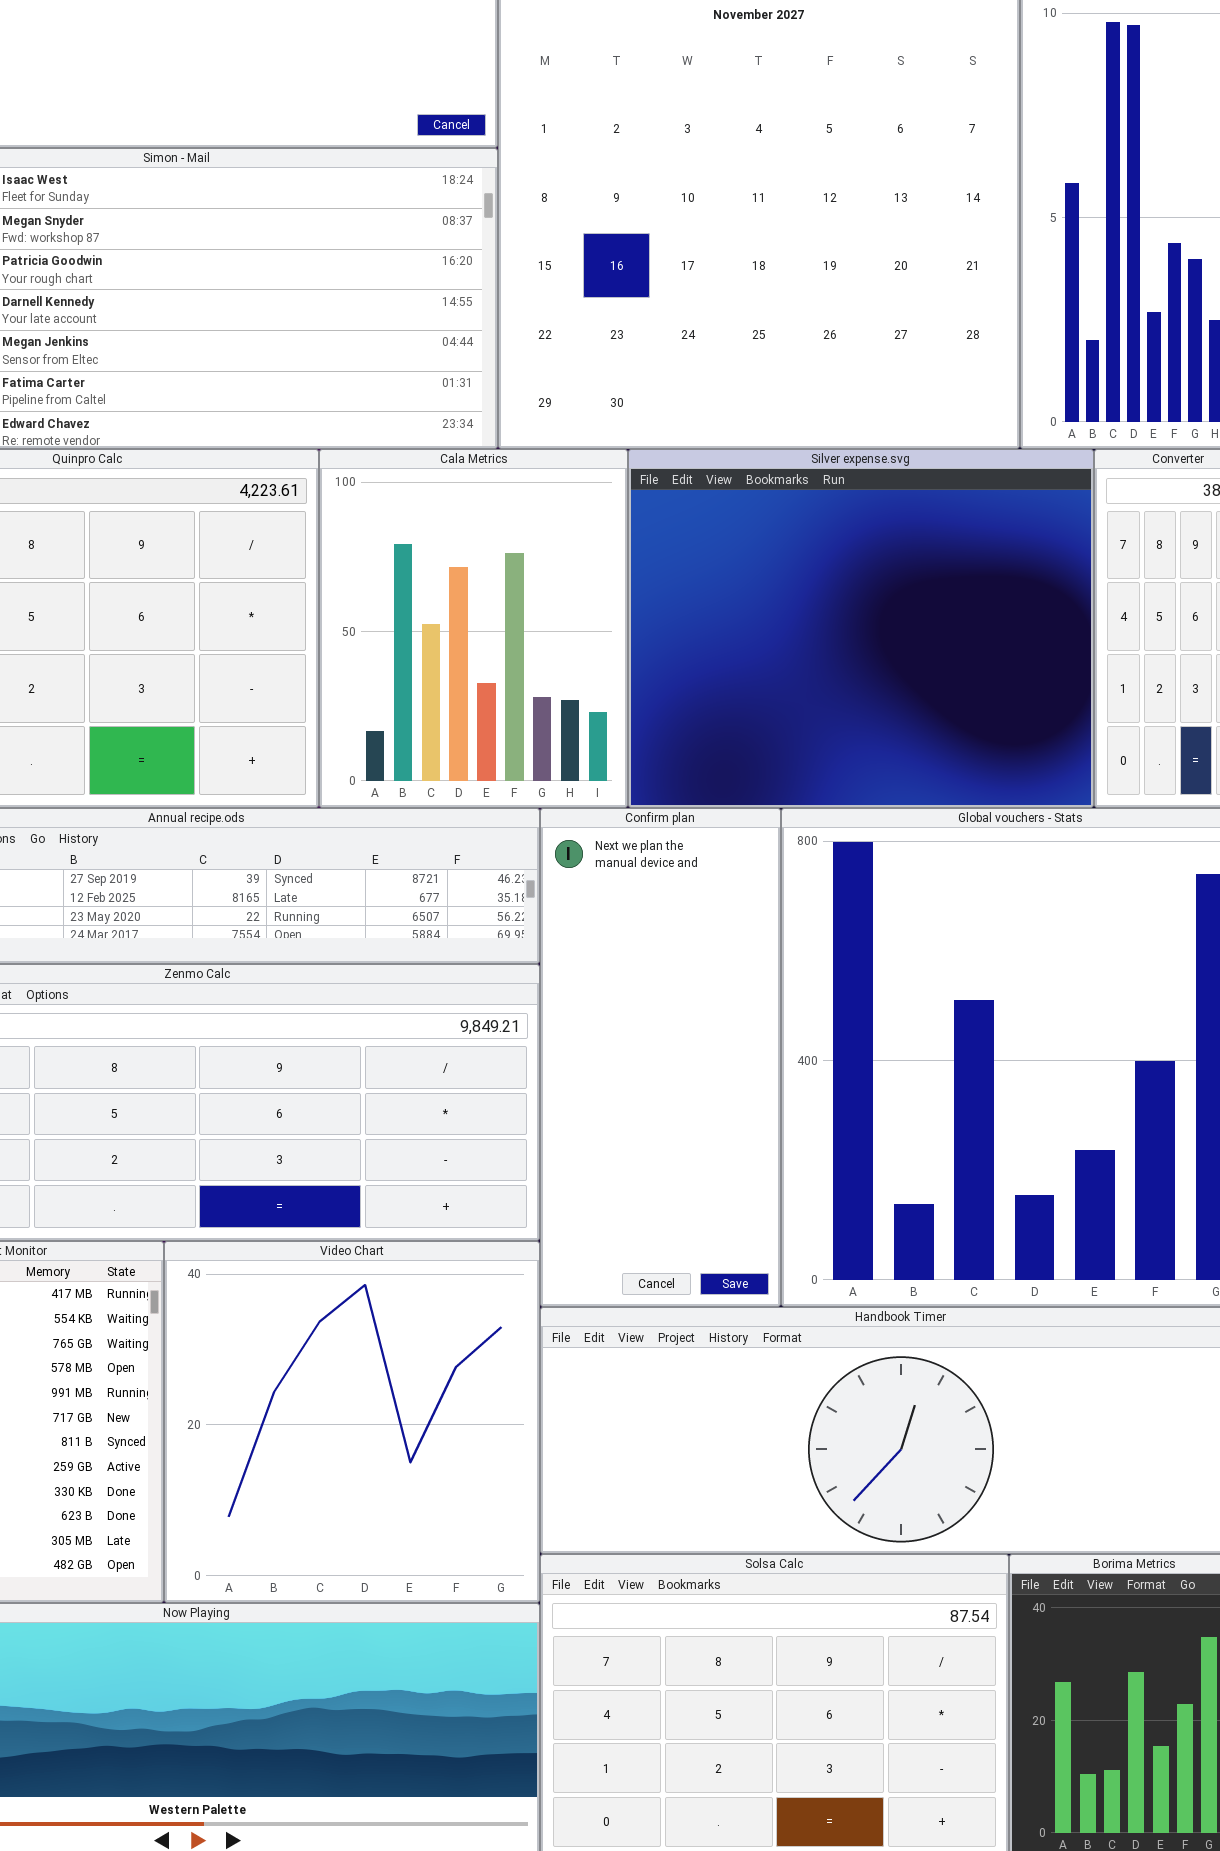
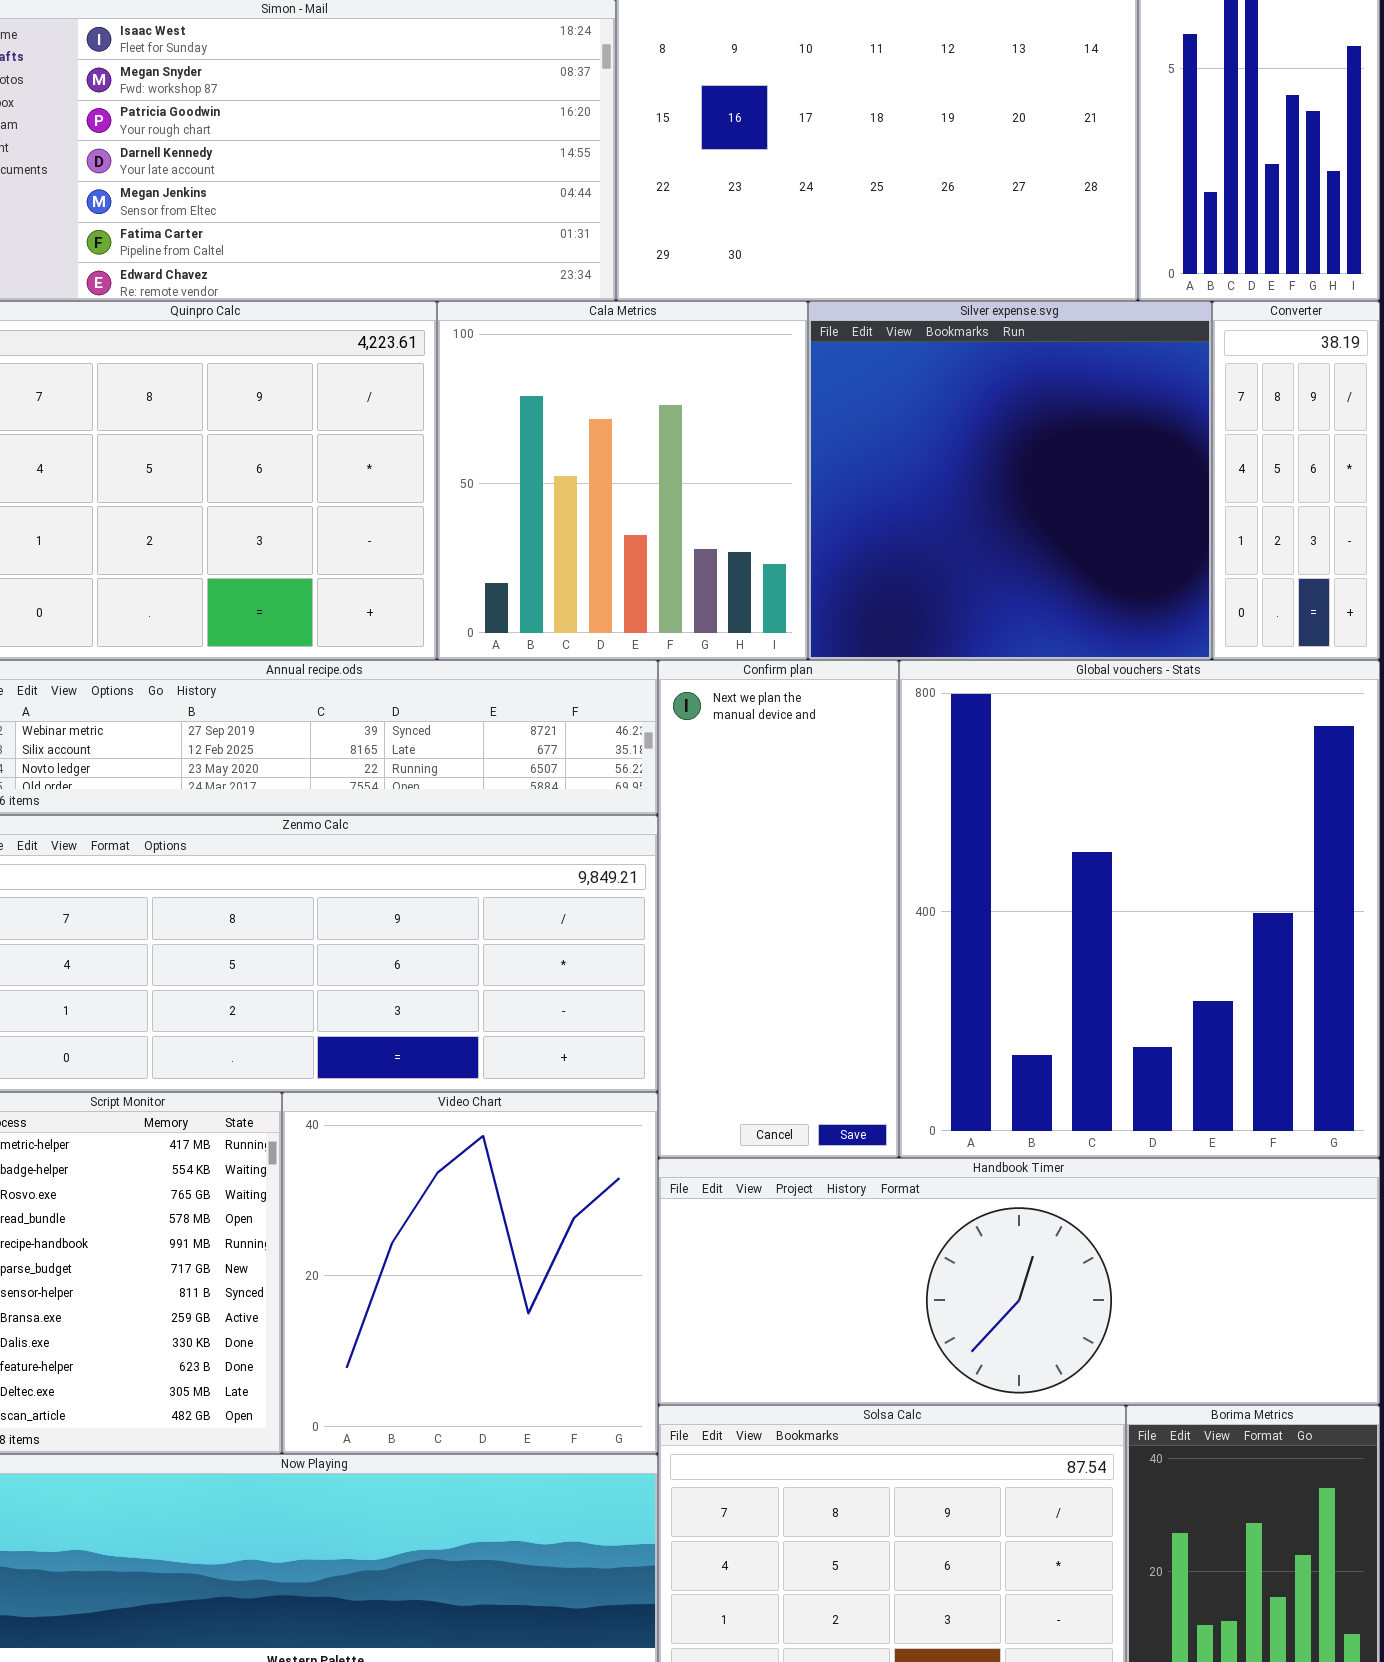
Cala Metrics: [319,449,628,808] -> [437,301,808,660], resized
Silver expense.svg: [628,449,1094,808] -> [808,301,1212,660], resized

